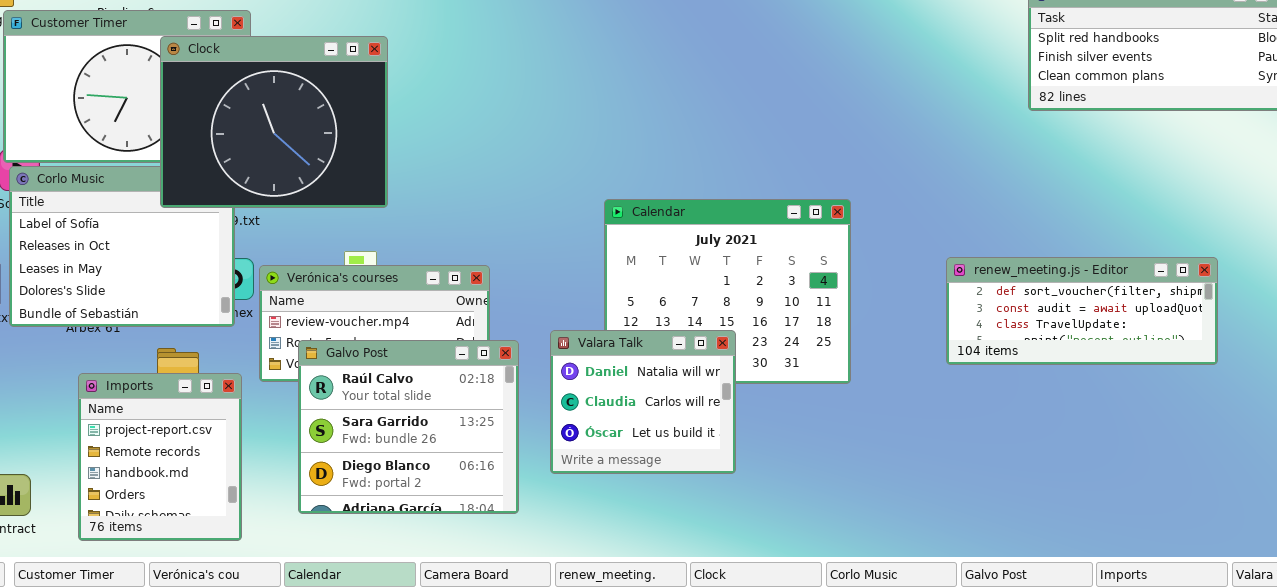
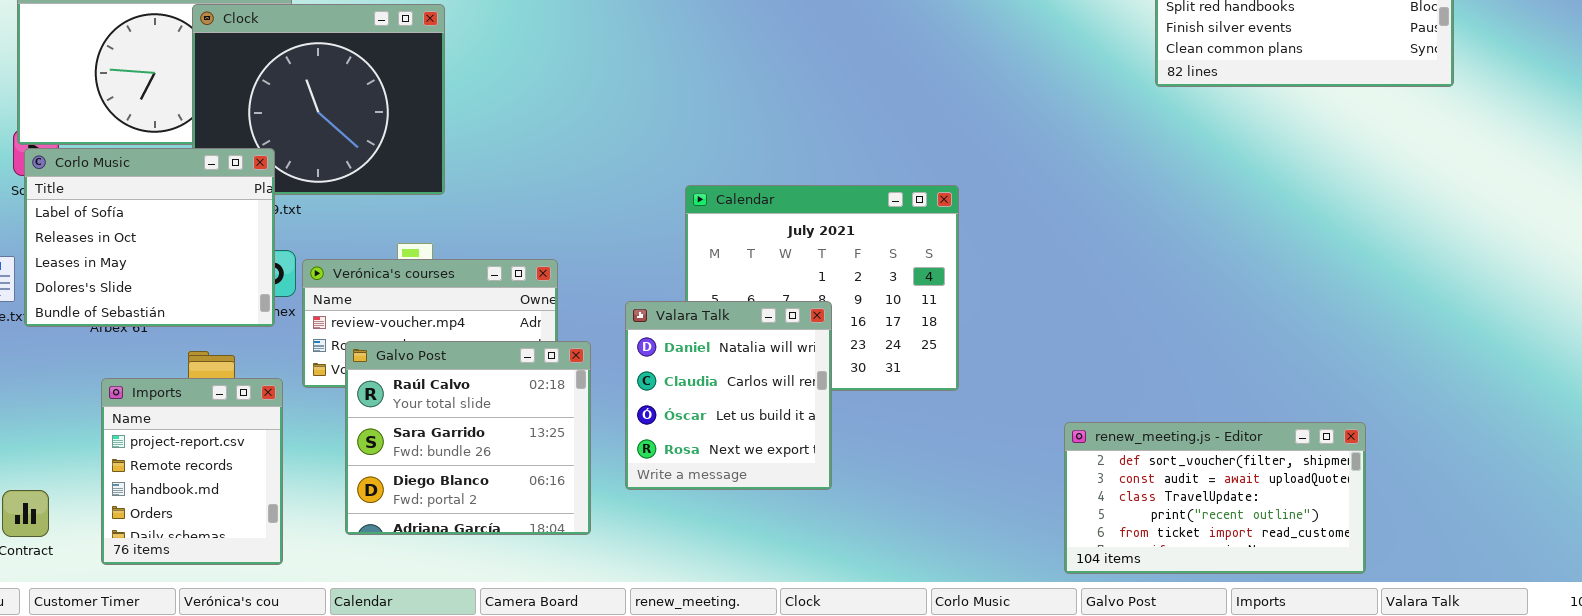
Corlo Music: [9,166,235,327] -> [24,148,275,327], raised
renew_meeting.js - Editor: [946,257,1218,365] -> [1064,422,1366,574], moved, resized
Valara Talk: [550,330,736,474] -> [625,301,832,490], resized

